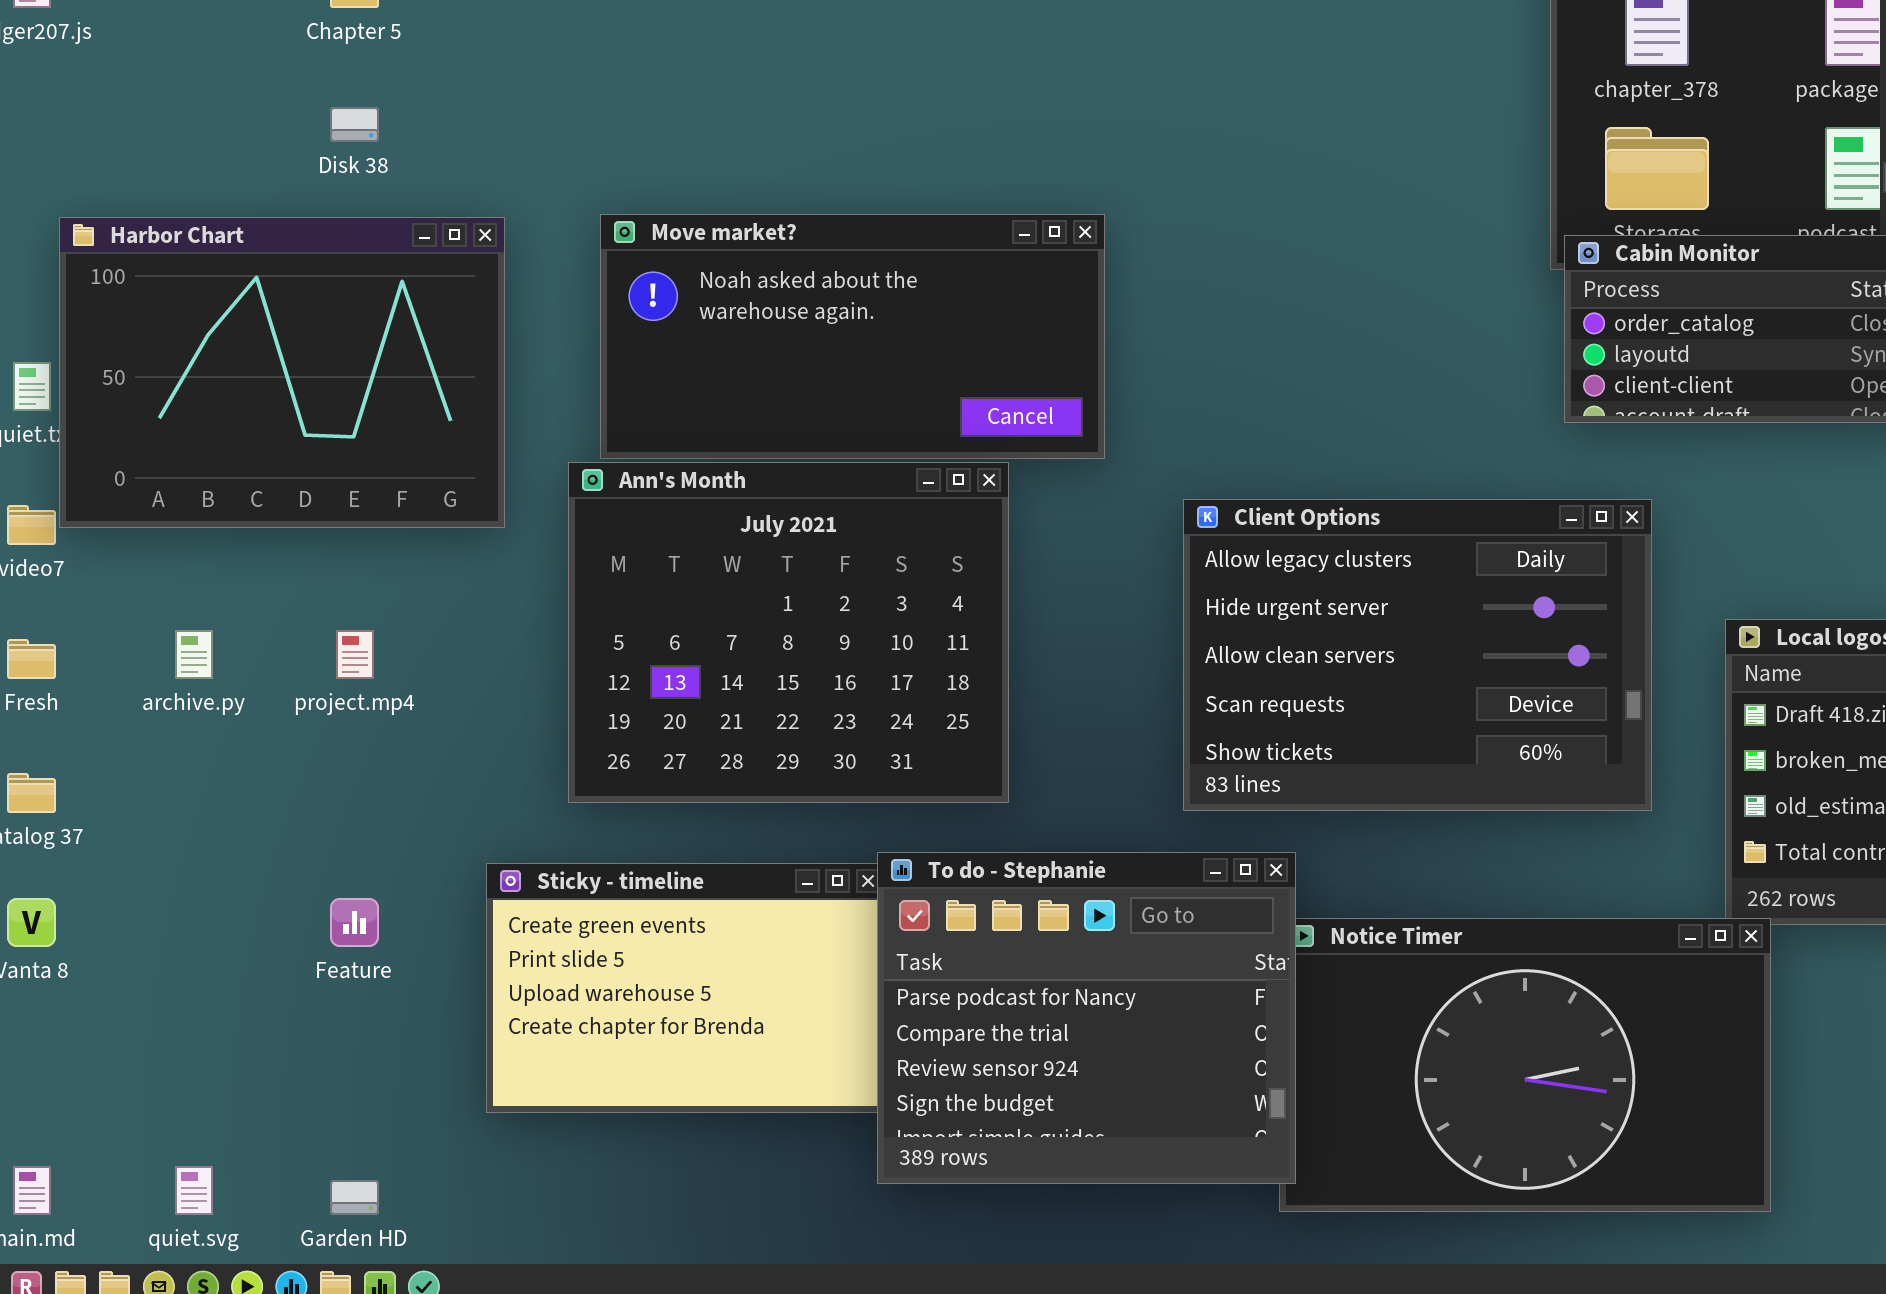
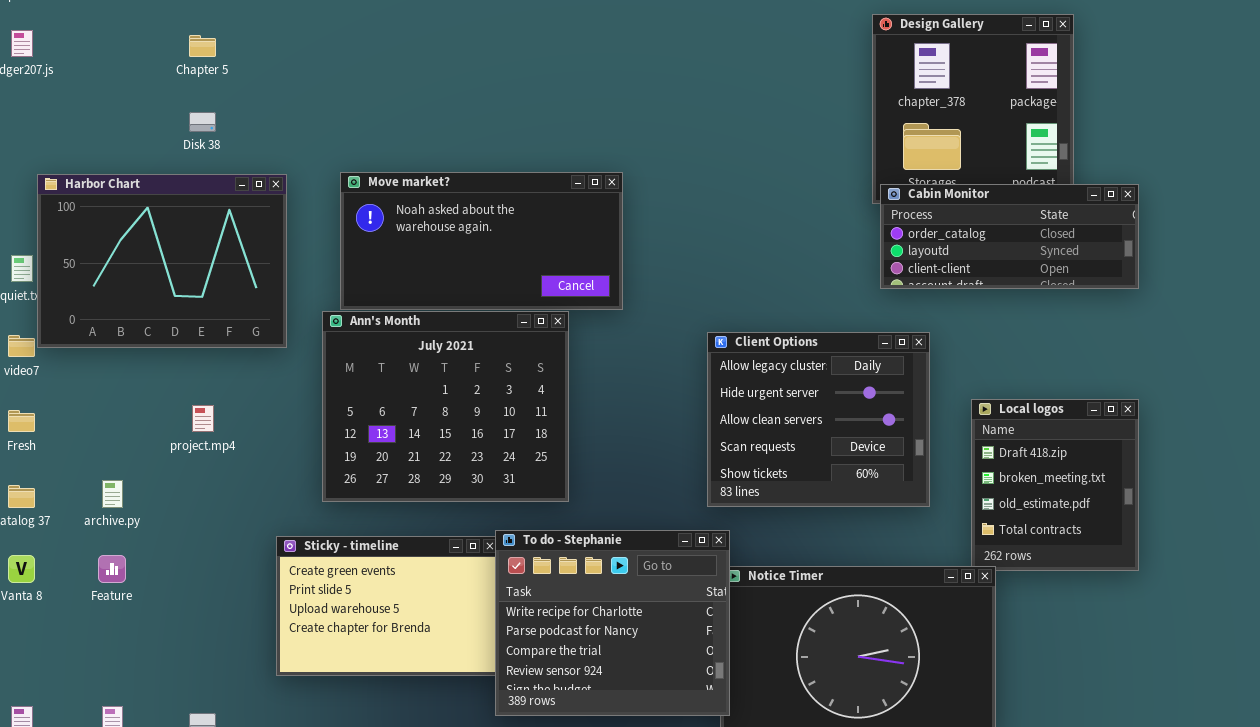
Client Options: [1183,499,1652,811] -> [707,332,930,507], resized
archive.py: [175,630,213,679] -> [102,480,123,508], moved
To do - Stephanie: [877,852,1296,1184] -> [495,530,730,716], scrolled up 1 row
Feature: [330,898,379,947] -> [98,555,126,583], moved

